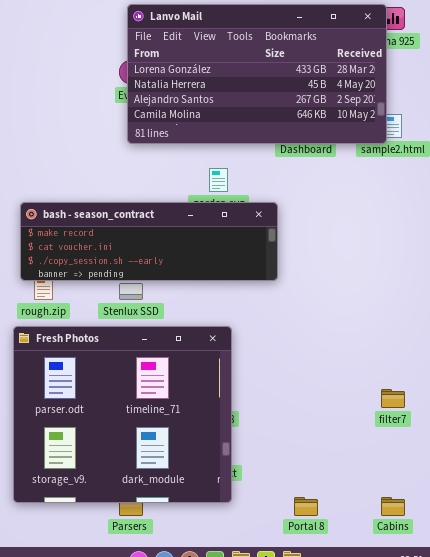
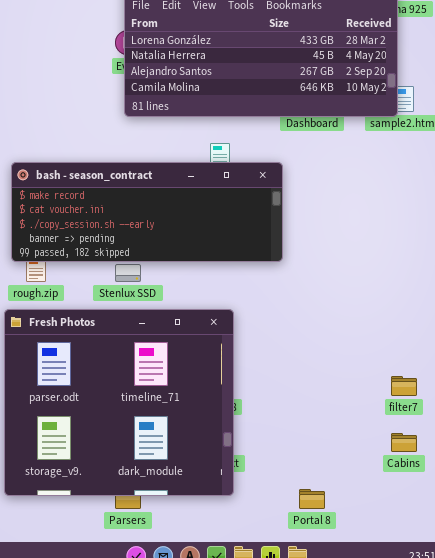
bash - season_contract: [20,202,278,281] -> [11,162,283,262], resized
Cabins: [381,497,405,516] -> [391,433,417,452], moved

